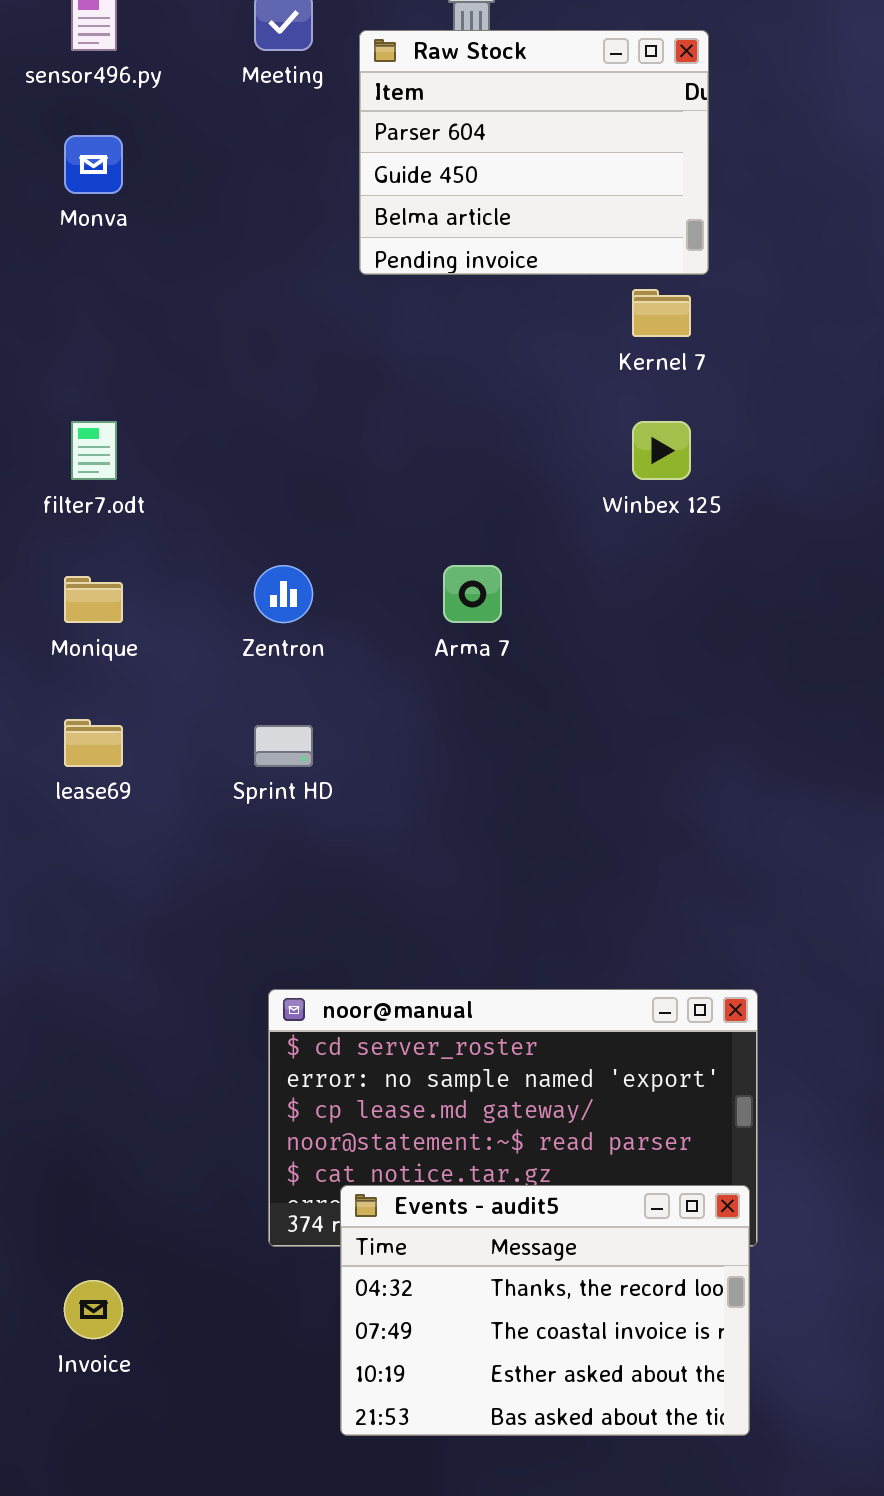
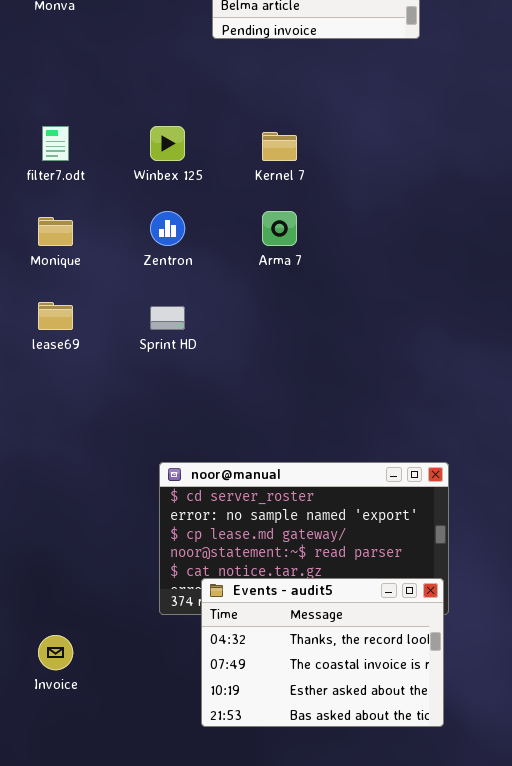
Kernel 7: [632,289,691,337] -> [262,132,297,161], moved
Winbex 125: [632,421,691,480] -> [150,126,185,161], moved

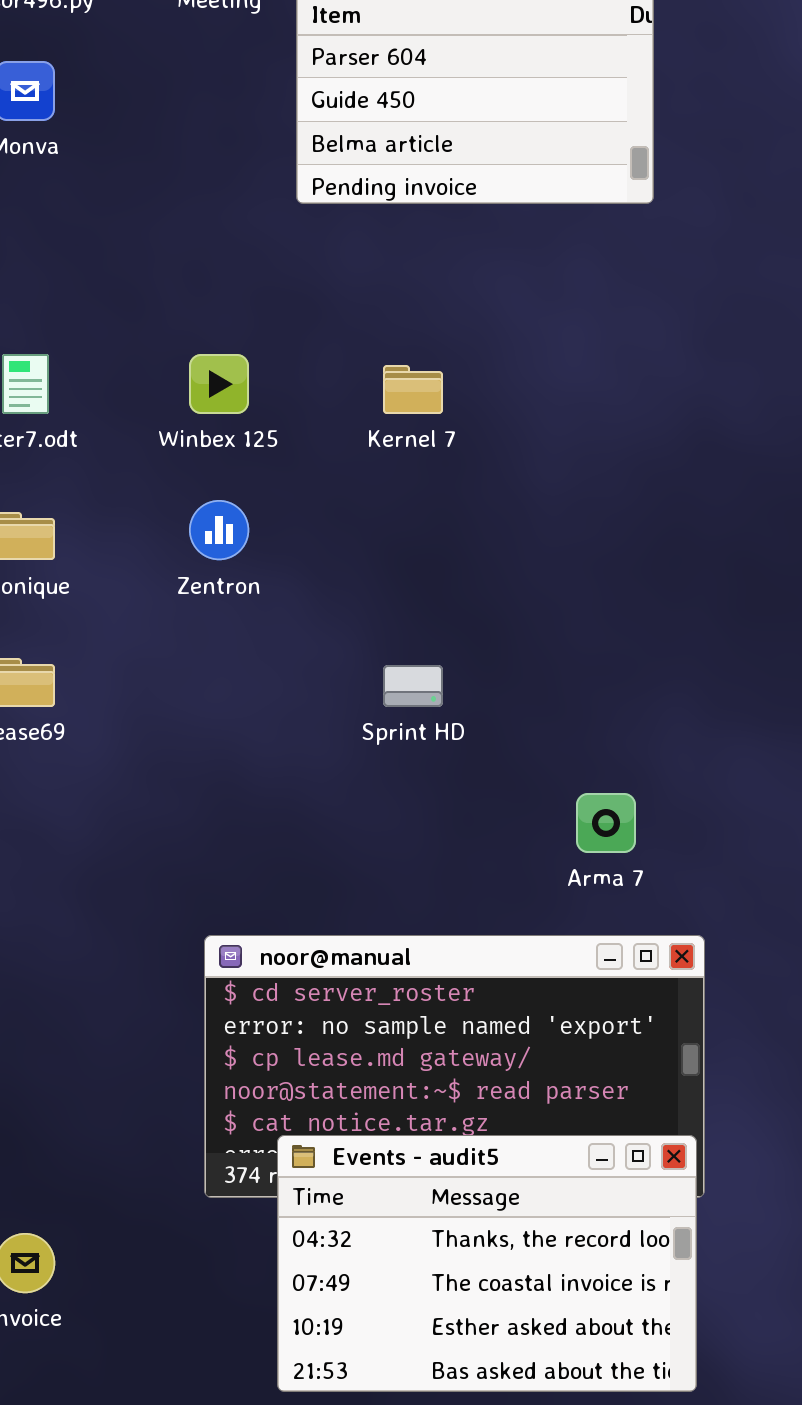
Arma 7: [262,211,297,246] -> [576,793,636,853], moved
Sprint HD: [150,306,185,330] -> [383,665,443,707], moved

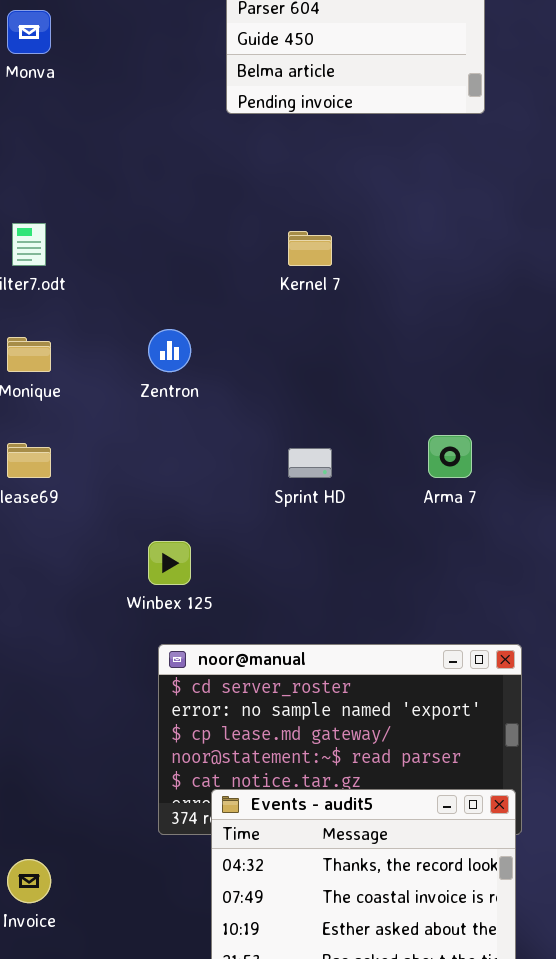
Winbex 125: [189,354,249,414] -> [148,541,191,585], moved
Arma 7: [576,793,636,853] -> [428,435,472,478], moved

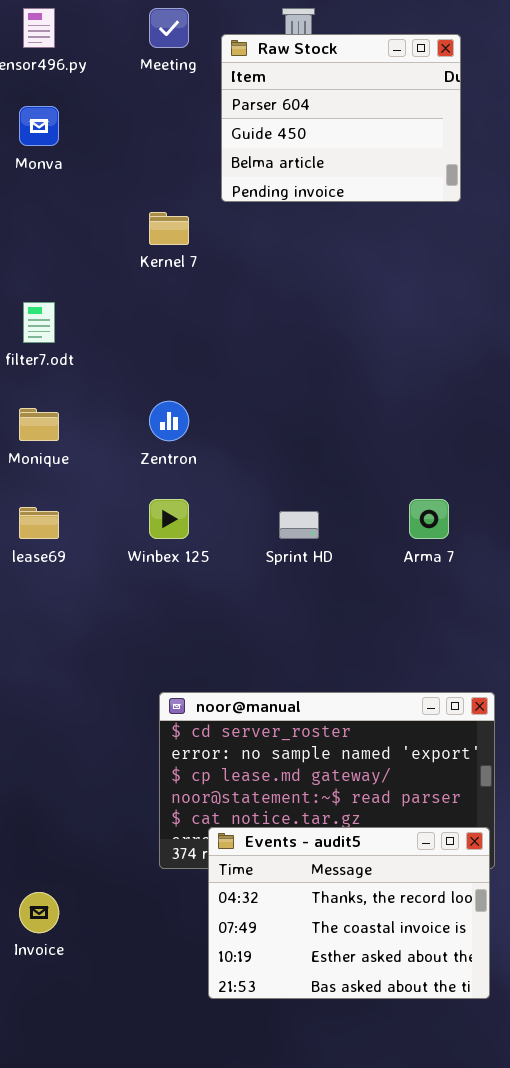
Kernel 7: [288,231,332,266] -> [149,212,189,245], moved
Winbex 125: [148,541,191,585] -> [149,499,189,539], moved

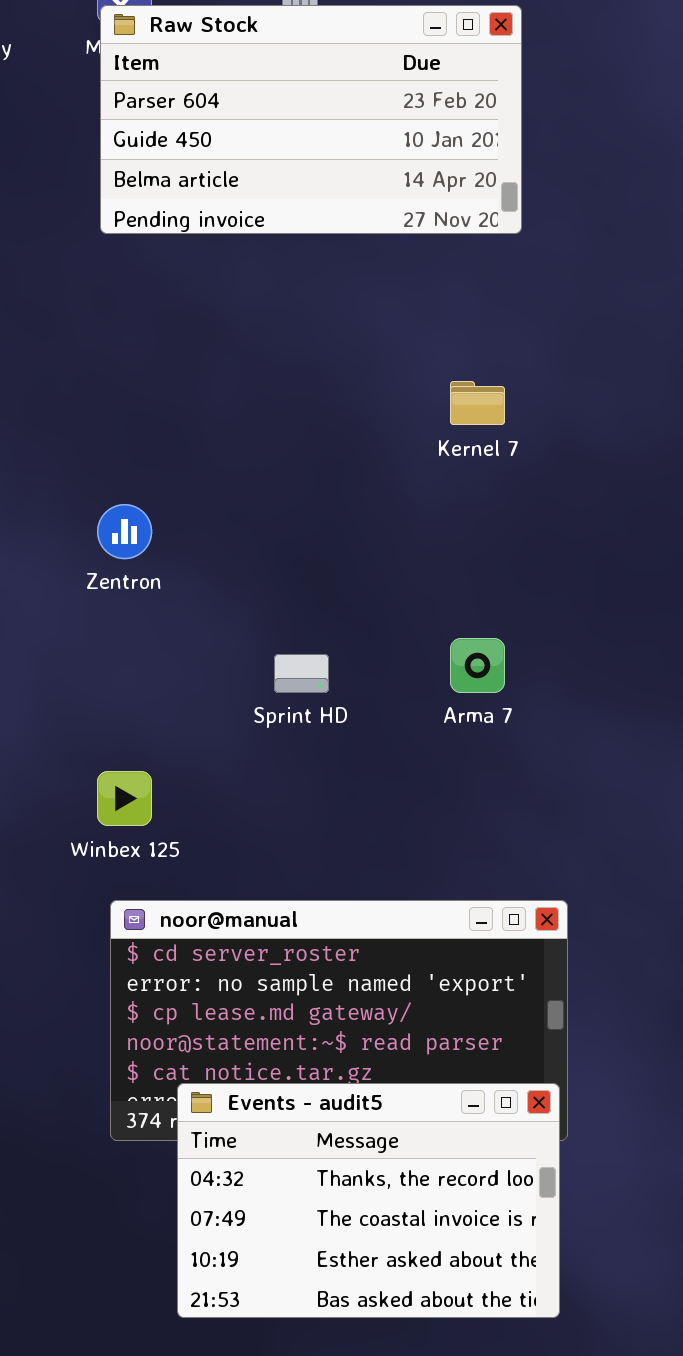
Raw Stock: [221,34,461,202] -> [100,5,522,234], resized
Kernel 7: [149,212,189,245] -> [450,381,505,425], moved
Winbex 125: [149,499,189,539] -> [97,771,152,826], moved

